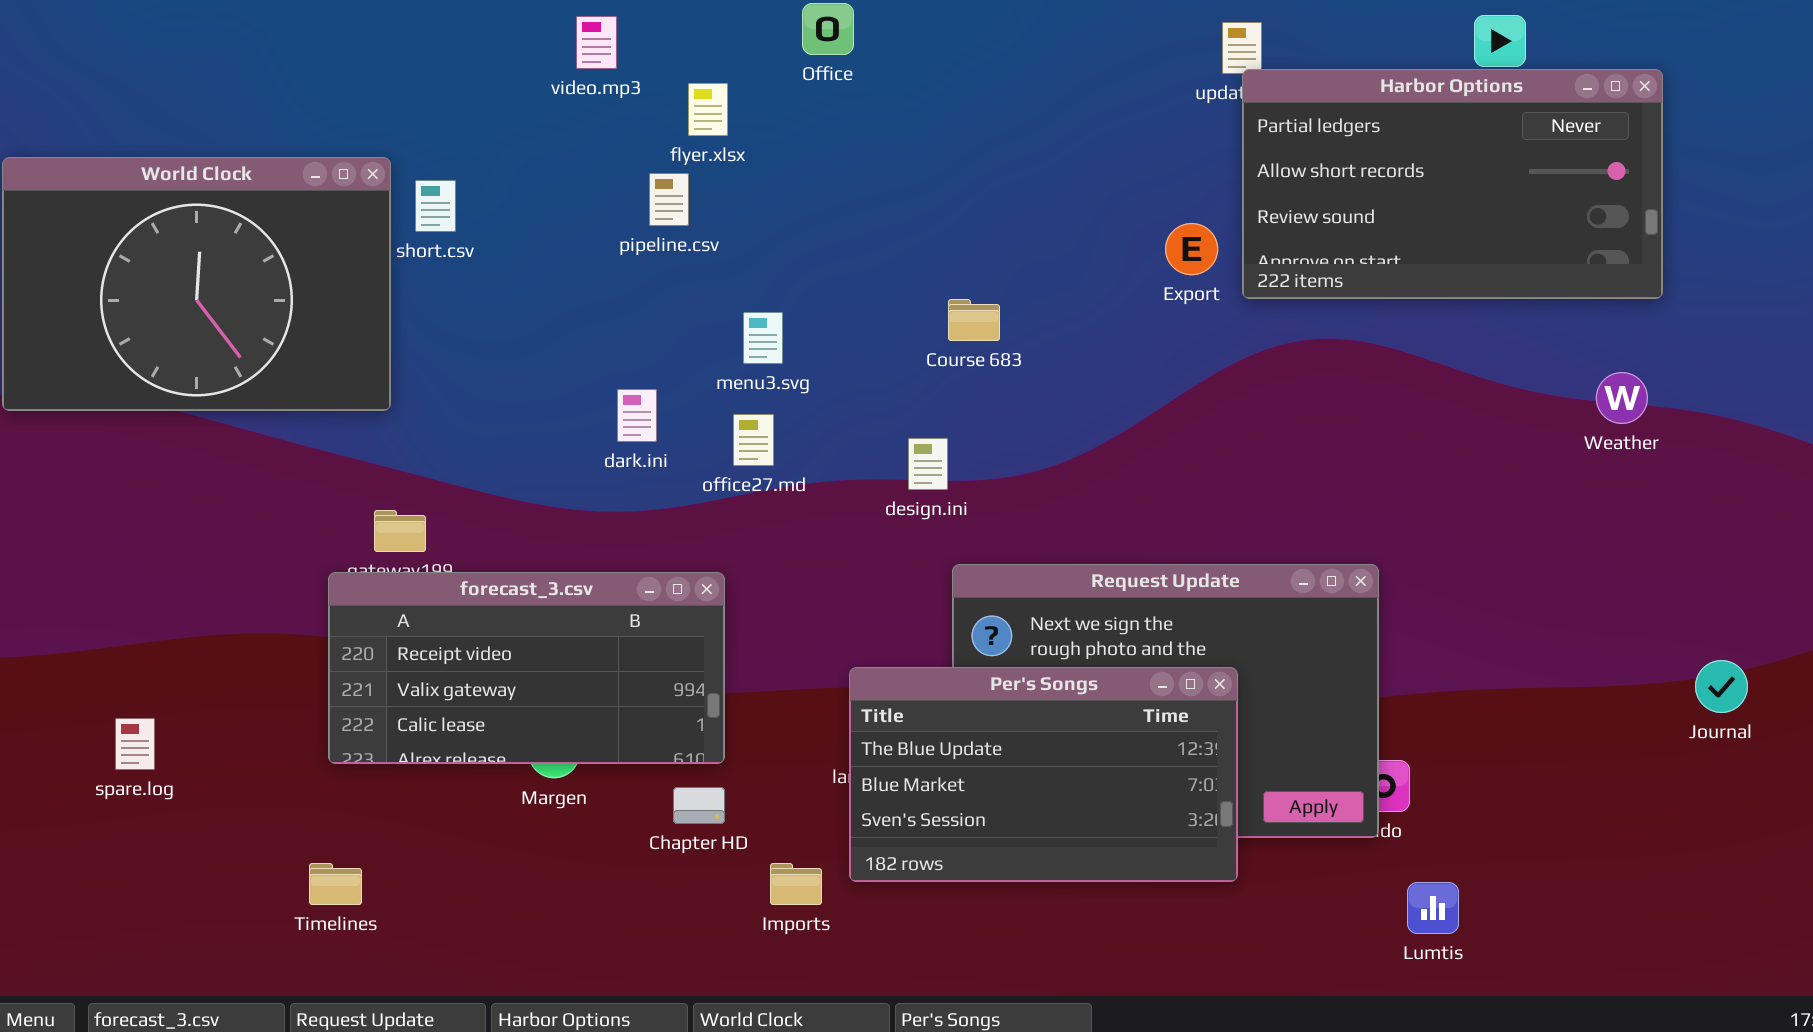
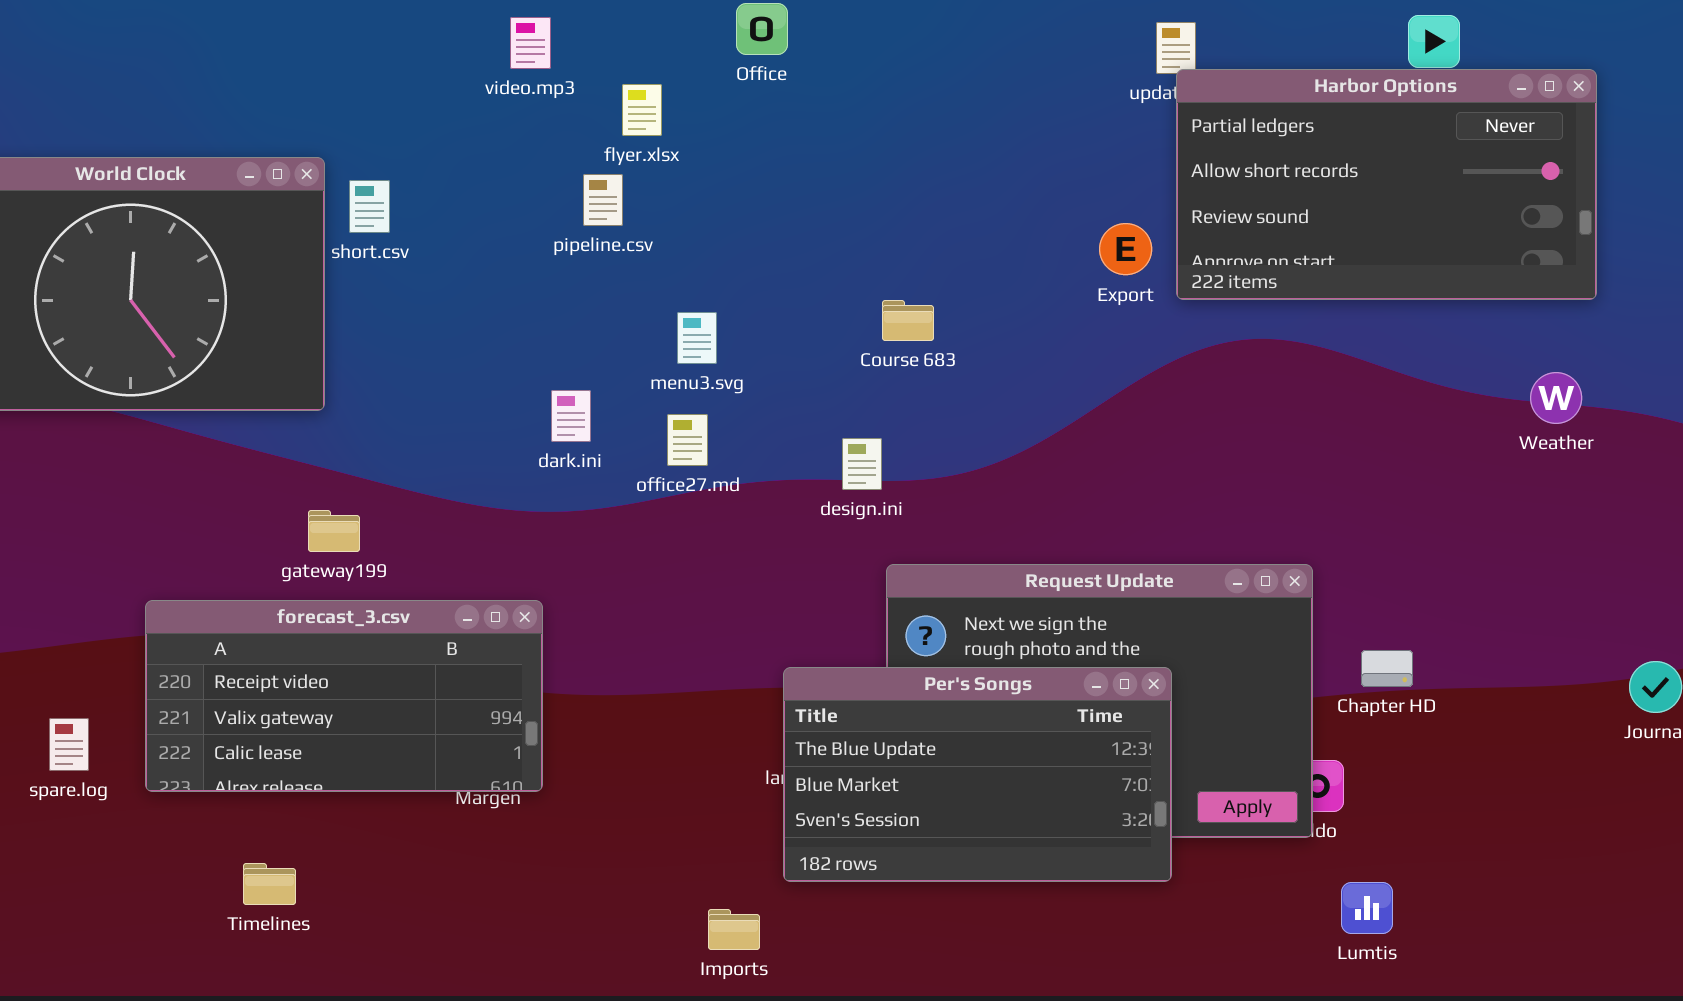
forecast_3.csv: [328,572,725,764] -> [145,600,543,792], moved
Chapter HD: [673,787,725,824] -> [1361,650,1413,687], moved
Imports: [770,863,822,905] -> [708,909,760,950], moved

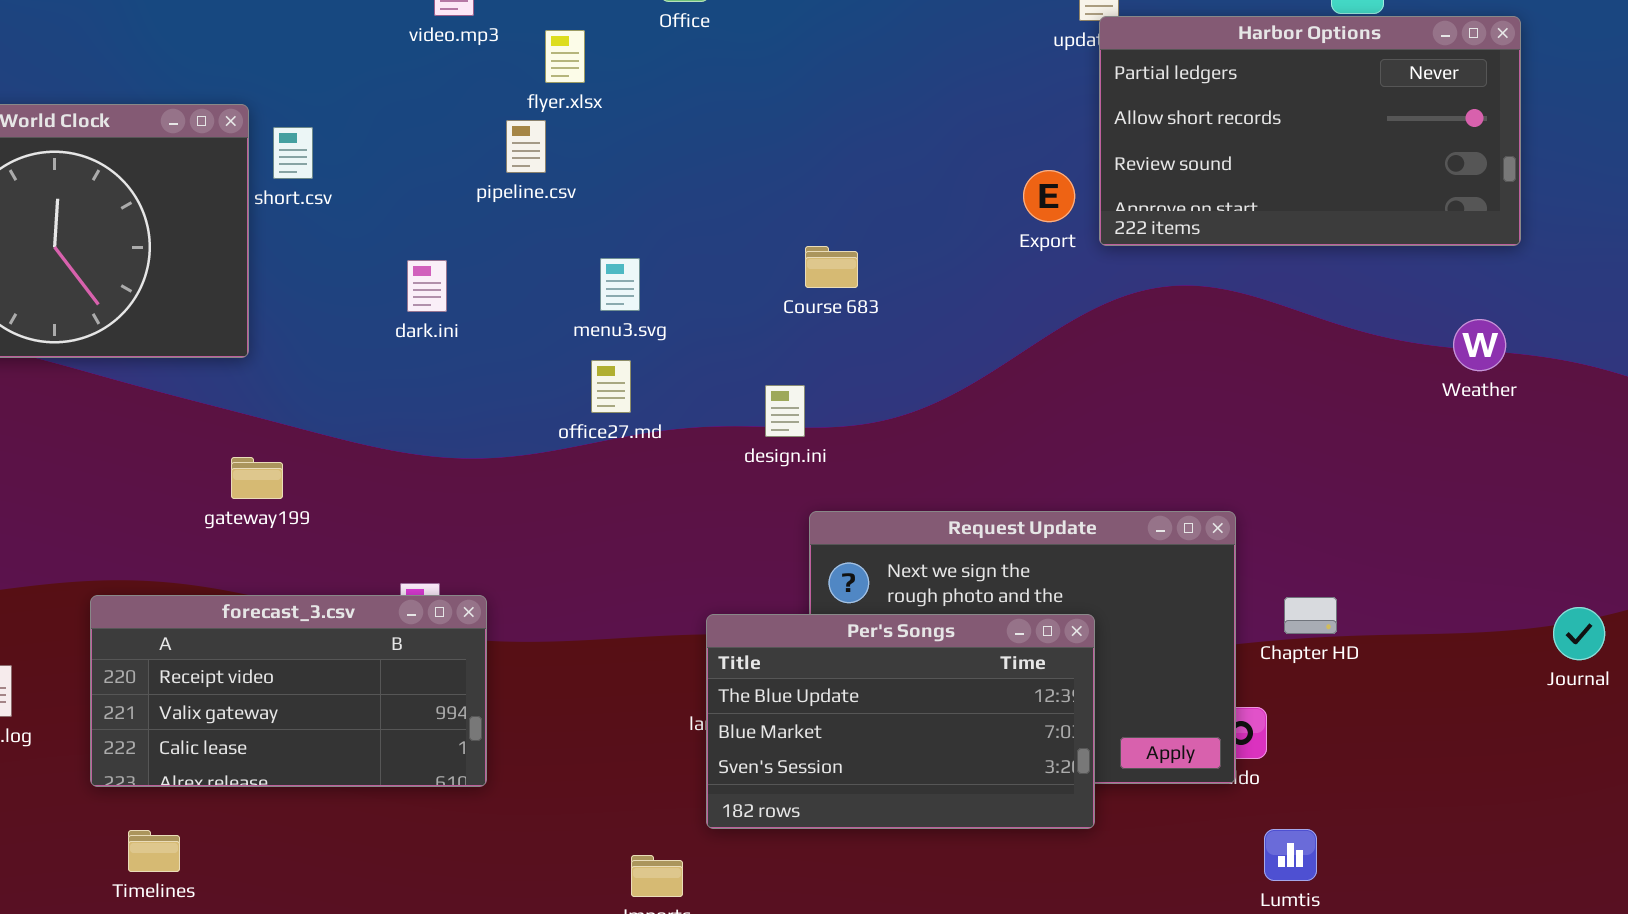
dark.ini: [551,390,591,442] -> [407,260,447,312], moved
forecast_3.csv: [145,600,543,792] -> [90,595,487,787], moved
Timelines: [243,863,296,905] -> [128,830,180,872], moved

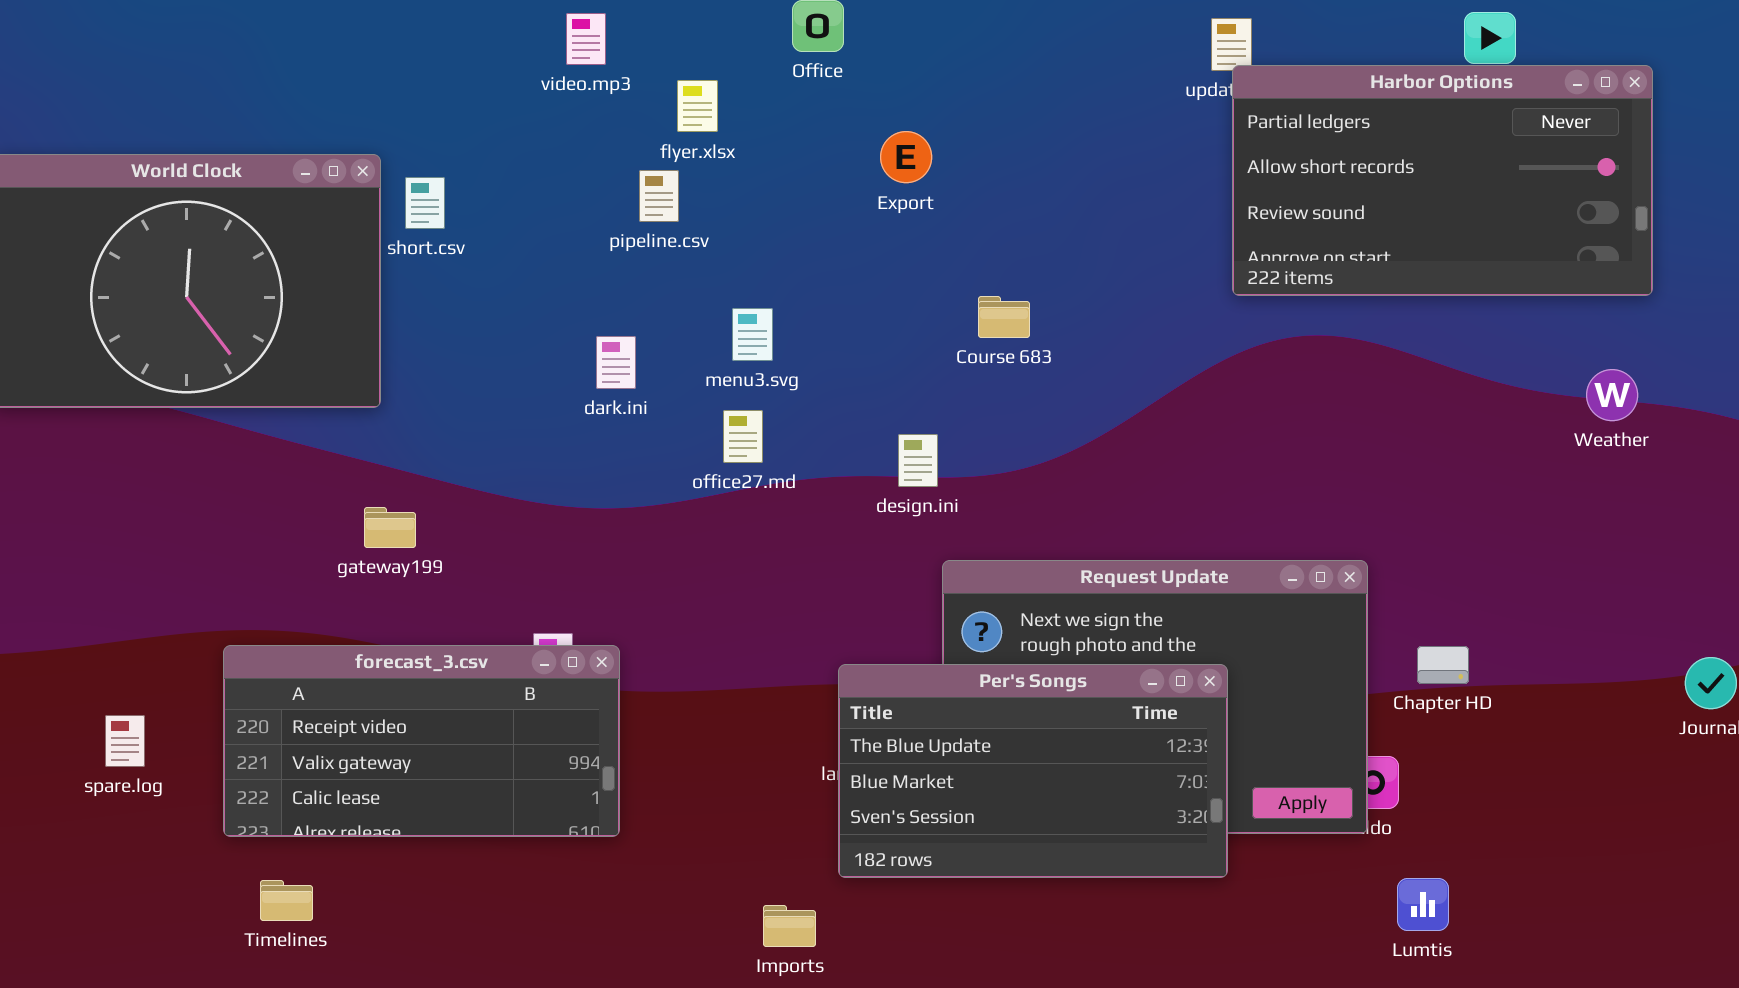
Export: [1023,170,1075,222] -> [880,131,932,183], moved
Course 683: [805,246,858,288] -> [978,296,1030,338], moved
dark.ini: [407,260,447,312] -> [596,336,636,389], moved

